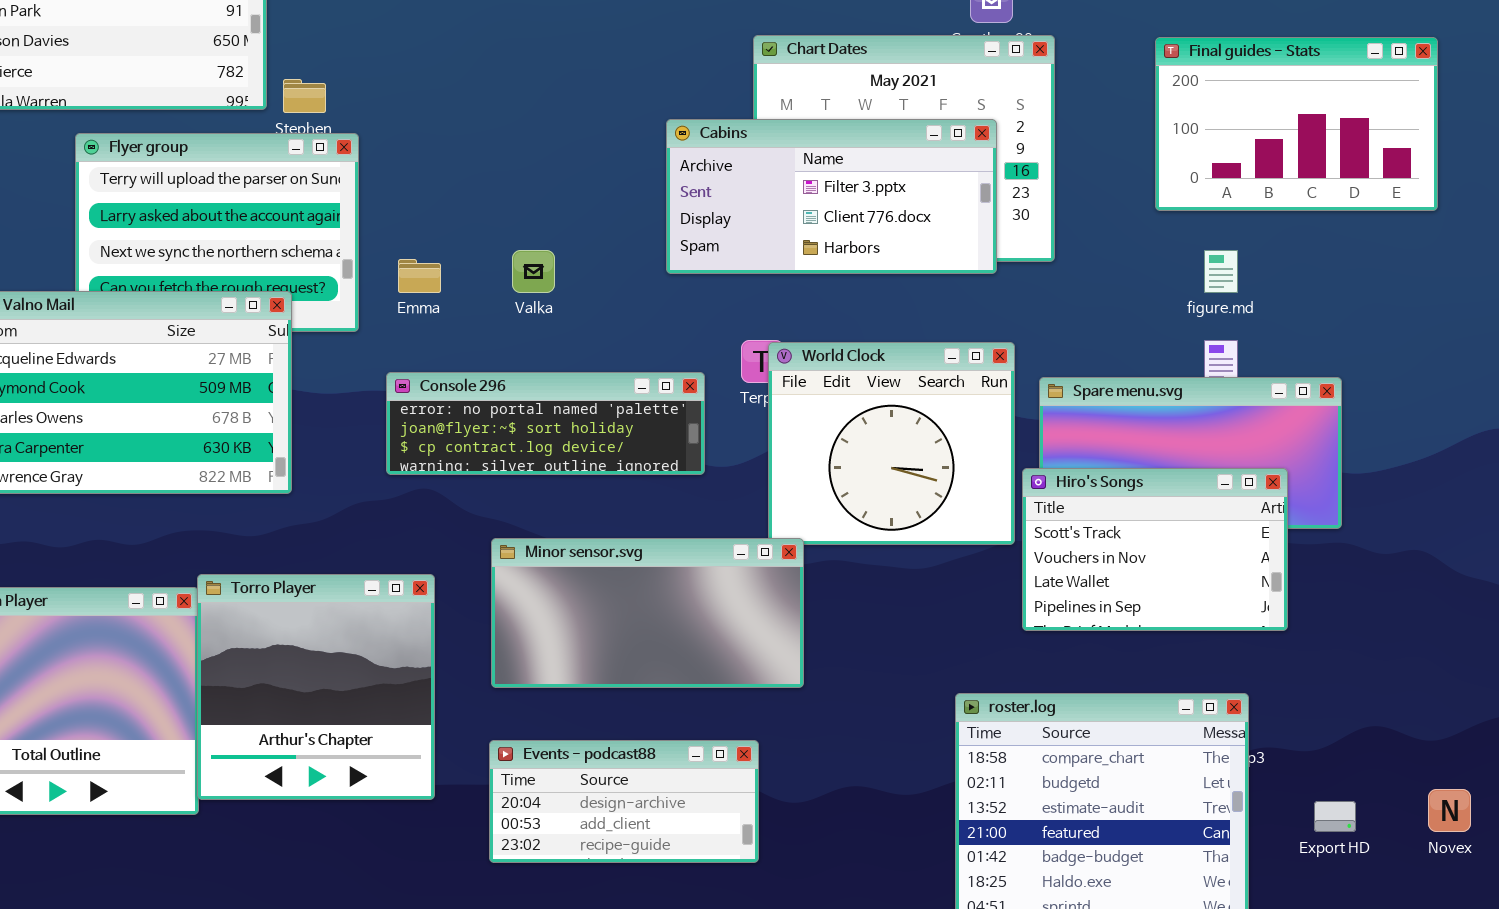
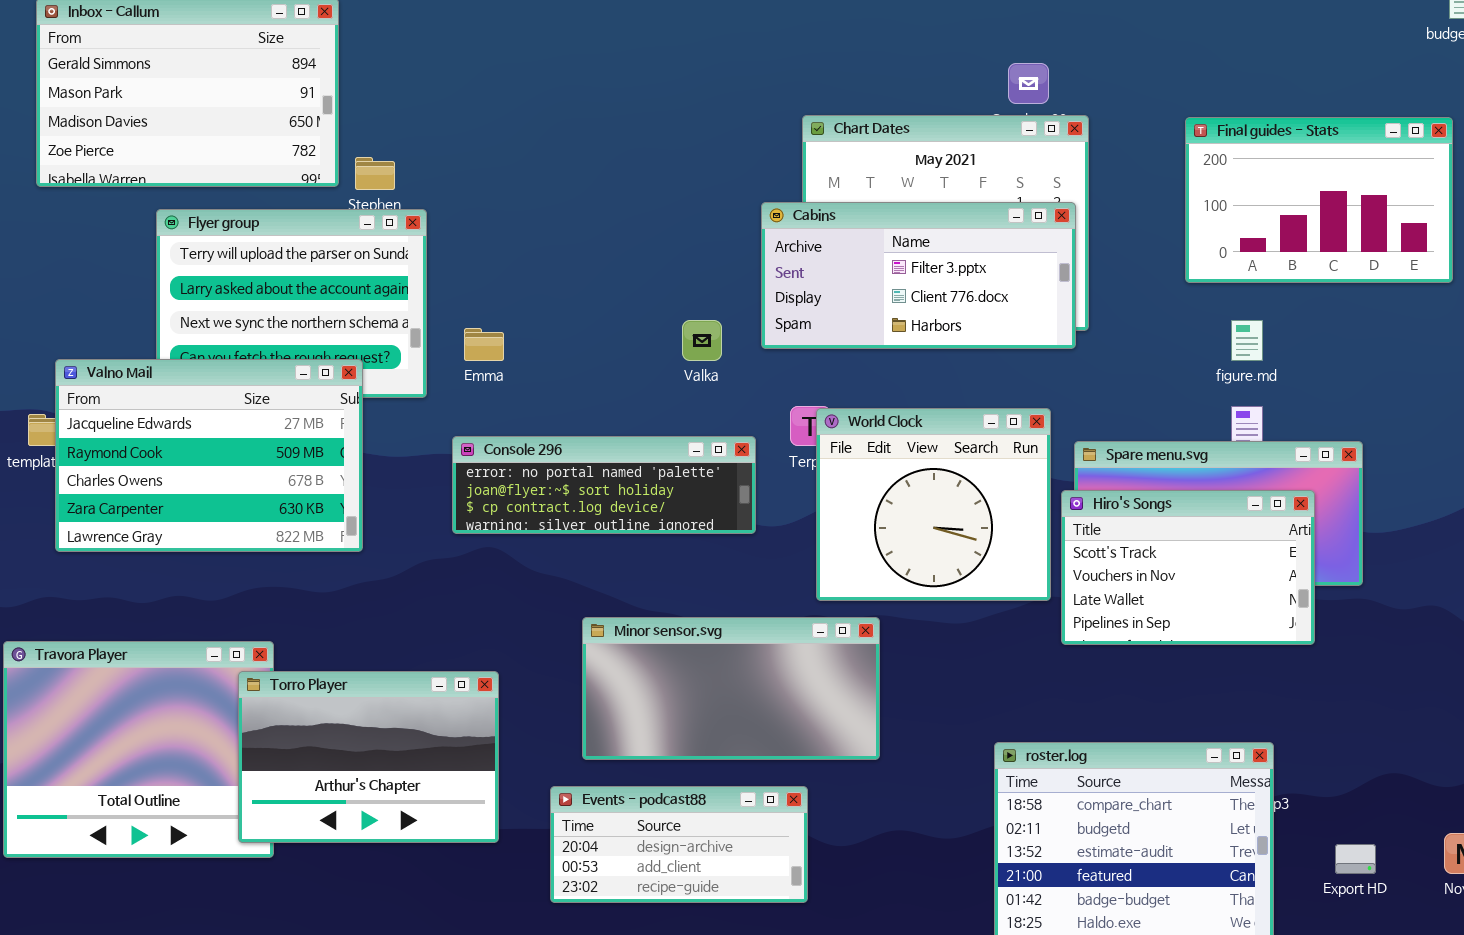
Cabins: [666,119,997,274] -> [761,202,1076,349], moved
Valka: [512,250,555,293] -> [682,320,722,361], moved
Hiro's Songs: [1022,468,1288,631] -> [1061,490,1315,645], moved
Minor sensor.svg: [491,538,804,688] -> [582,617,880,760], moved
Torro Player: [197,574,435,800] -> [238,671,499,843], resized

